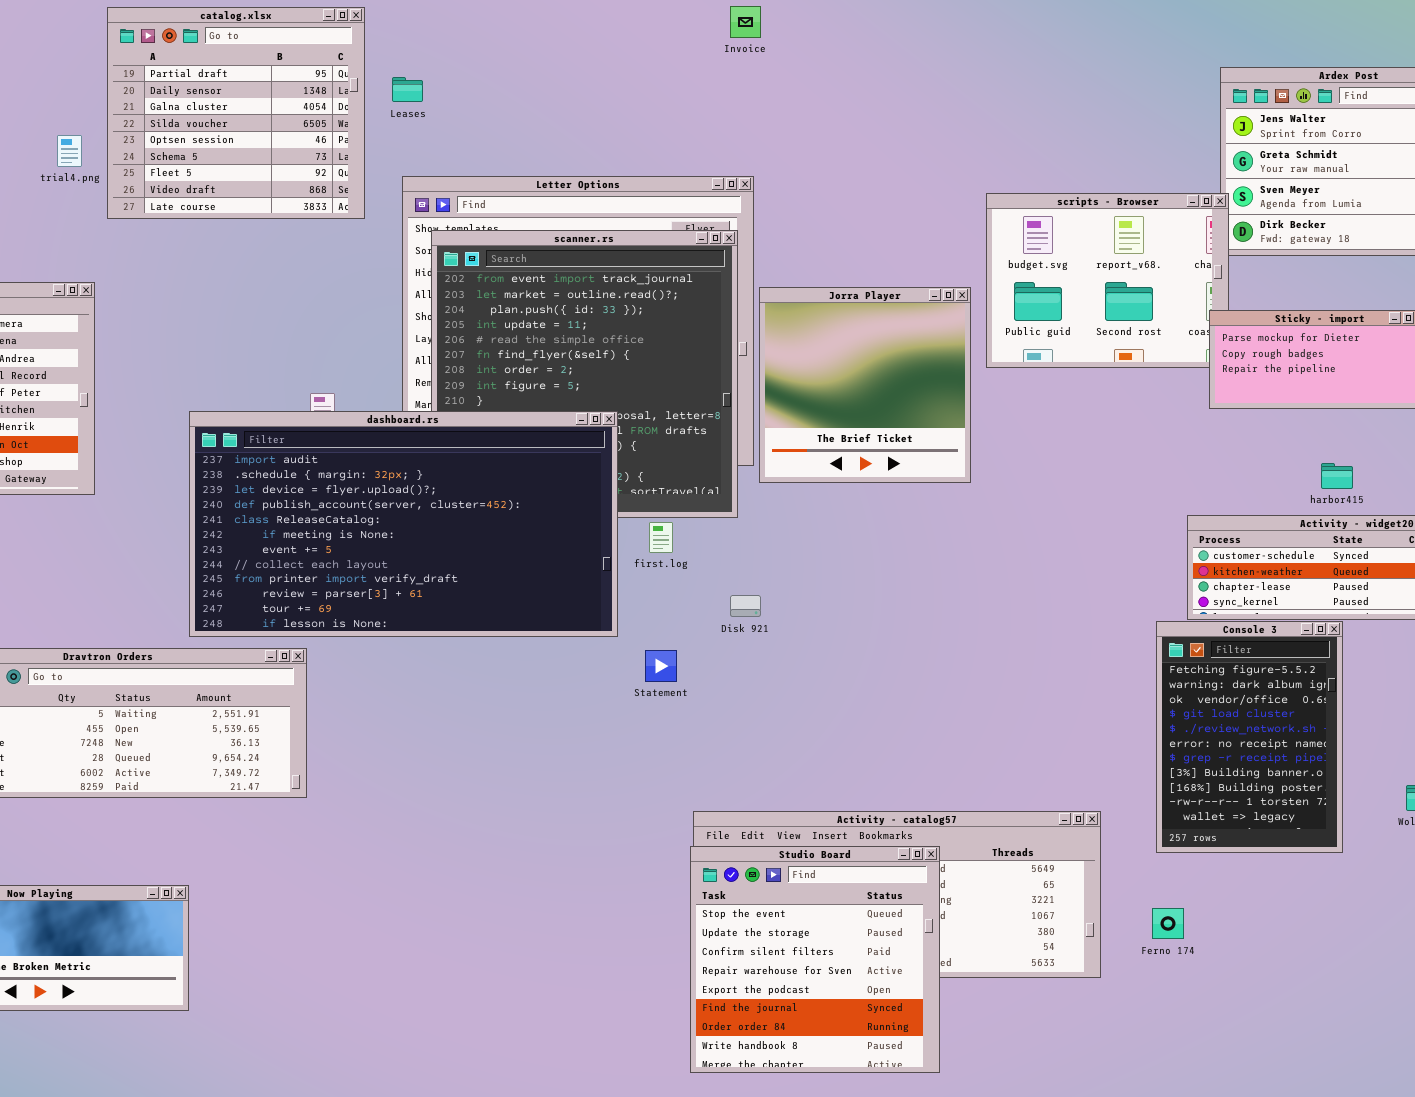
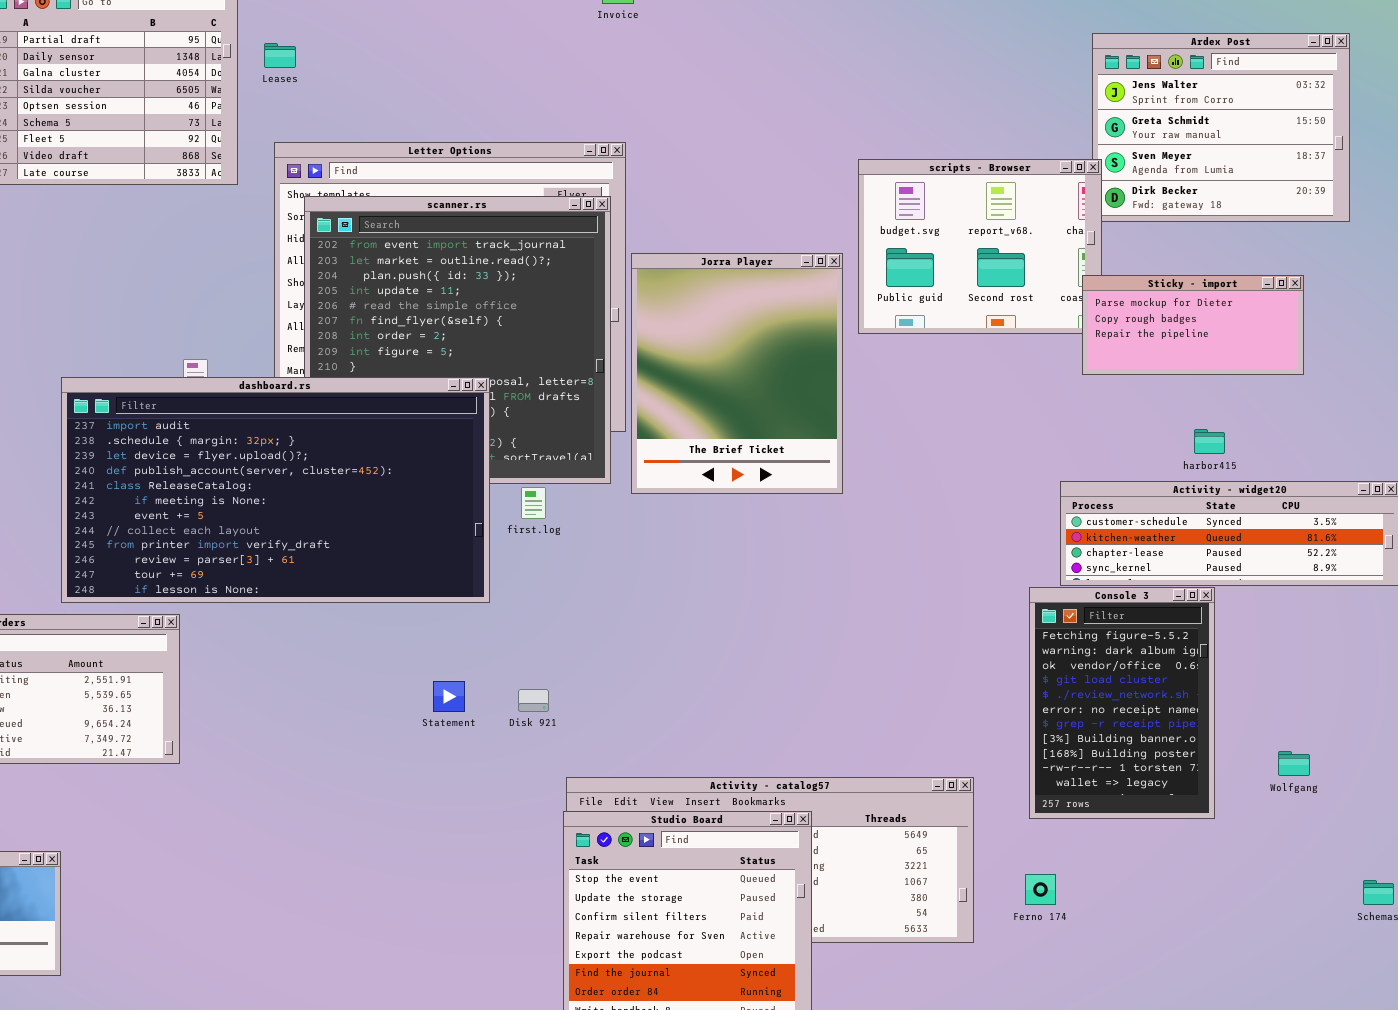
Jorra Player: [759,287,971,483] -> [631,253,843,494], resized
Disk 921: [730,595,761,617] -> [518,689,549,712], moved
Statement: [645,650,677,682] -> [433,681,465,712], moved

